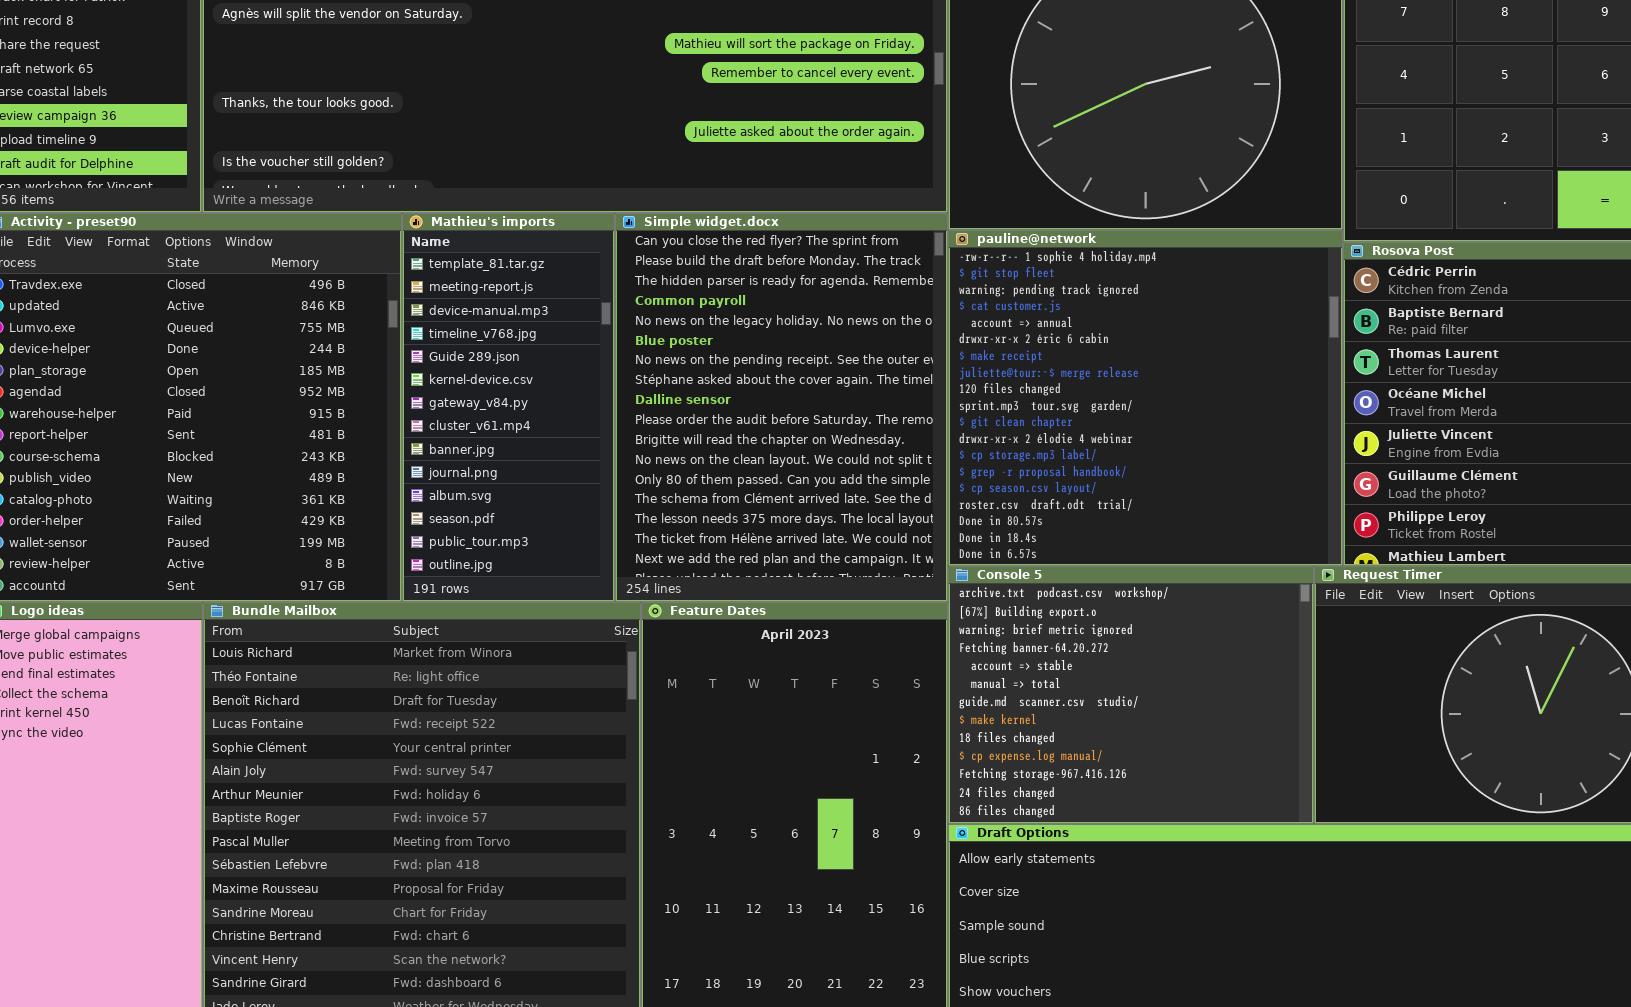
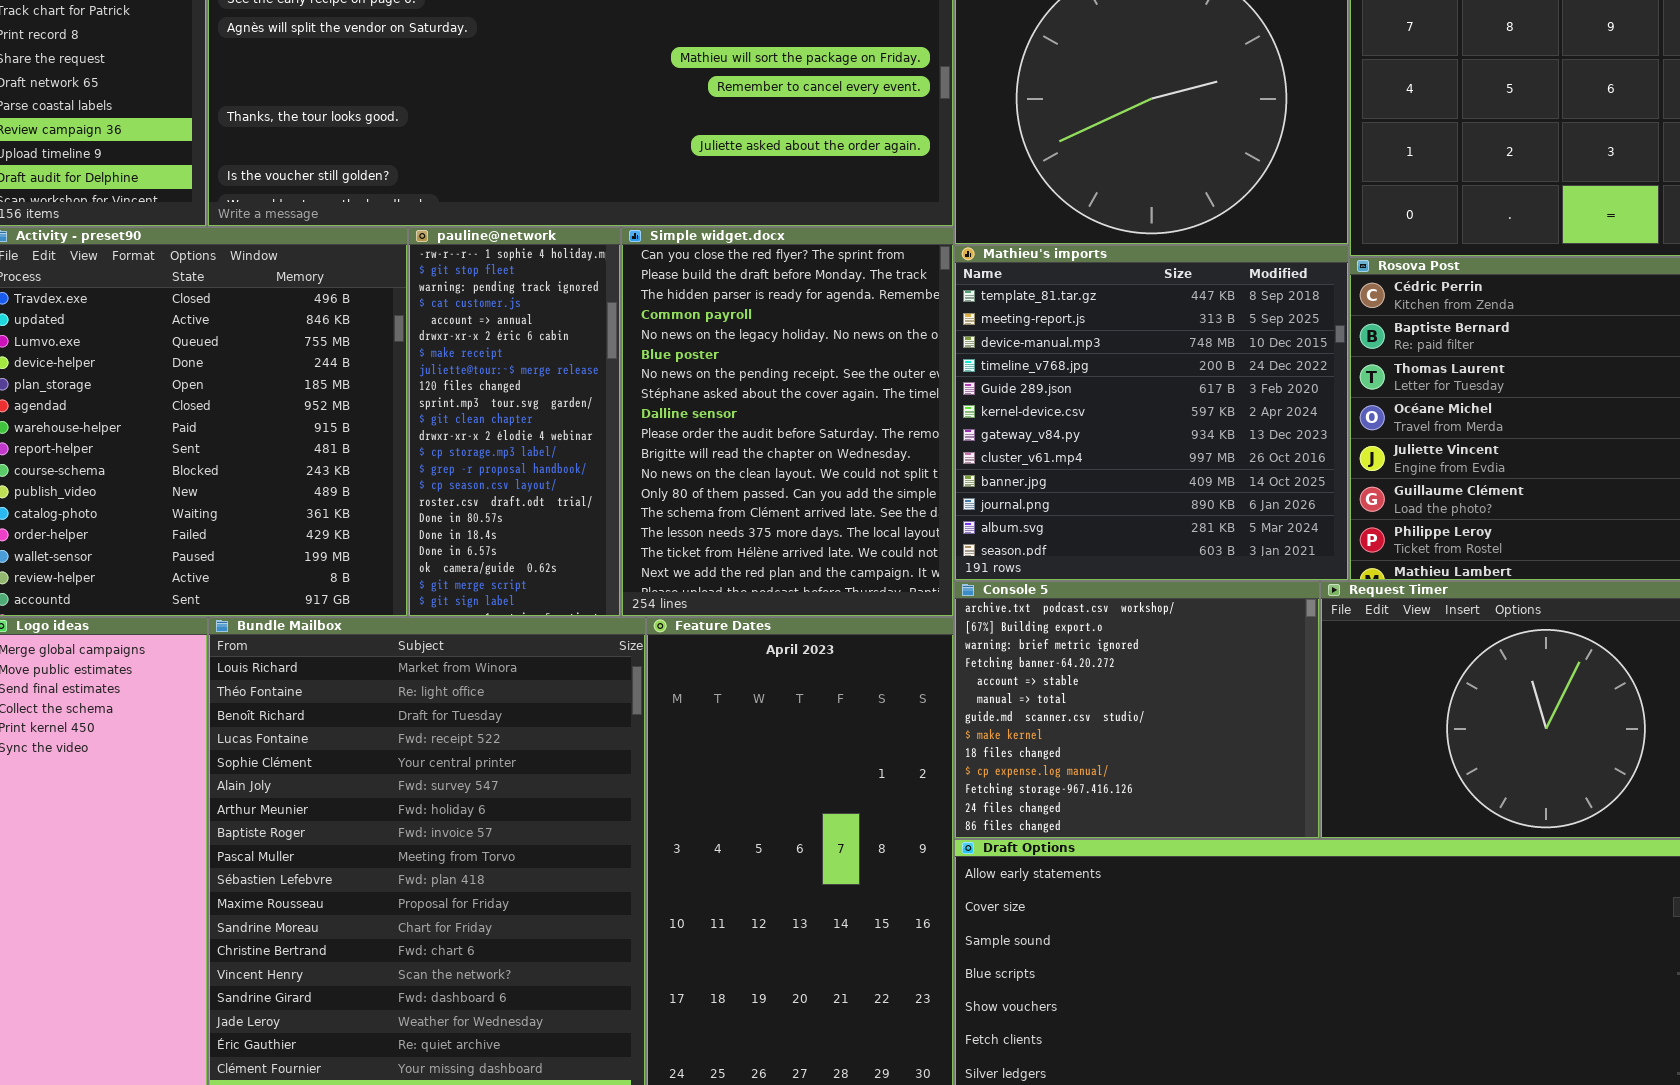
Mathieu's imports: [402,213,615,602] -> [954,245,1349,581], moved, resized
pauline@network: [948,230,1343,566] -> [408,227,621,617], moved, resized

